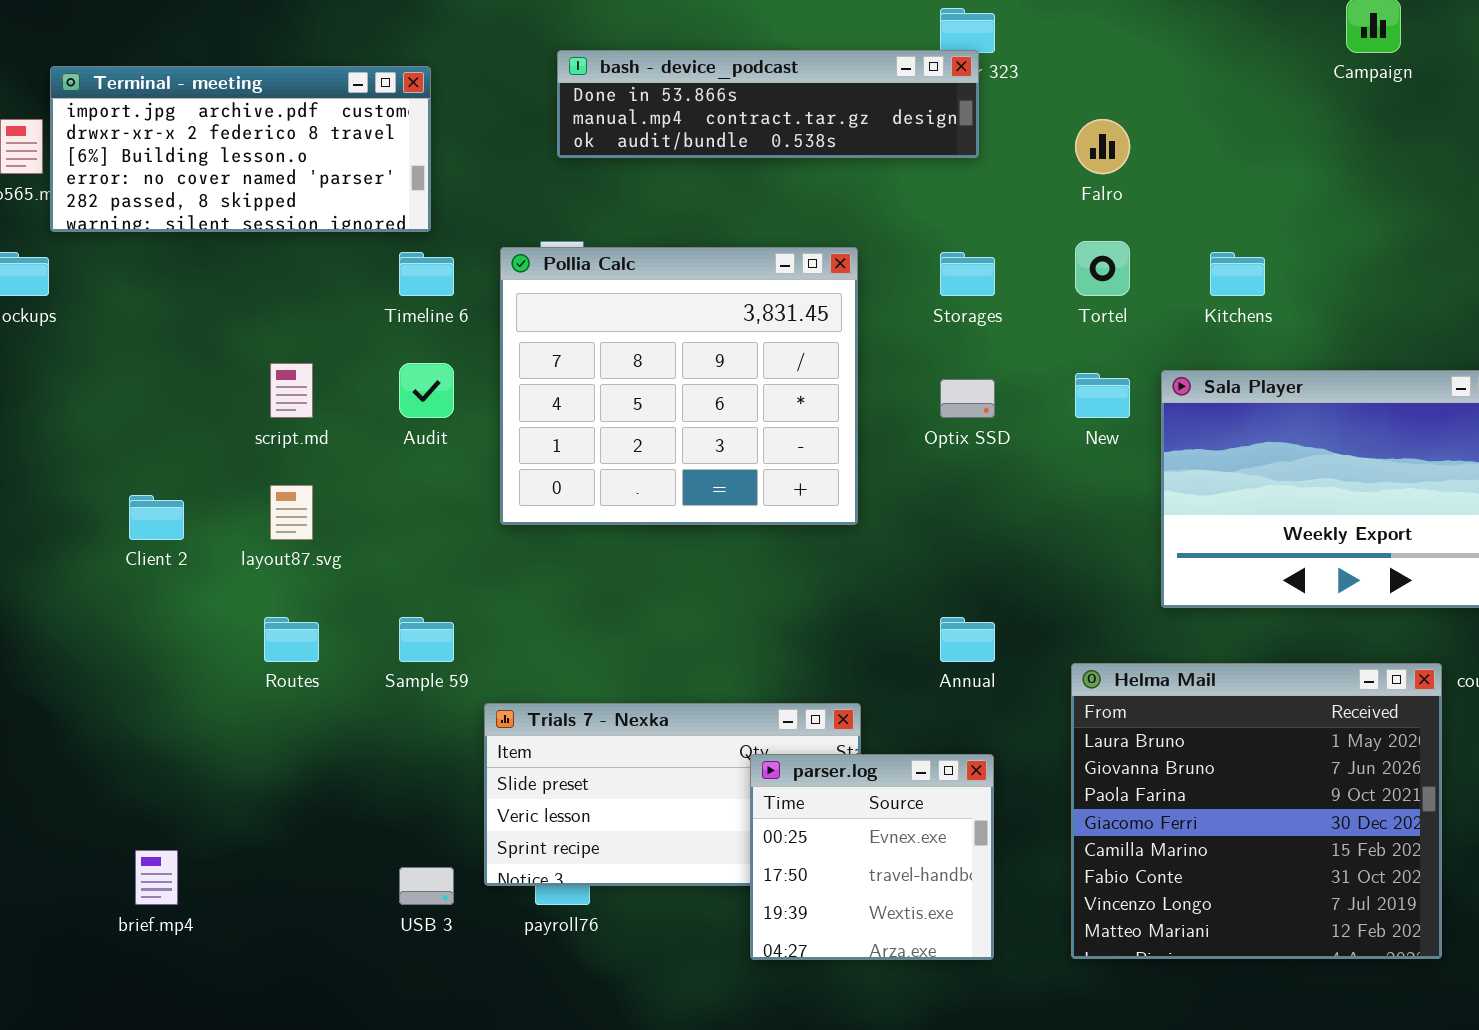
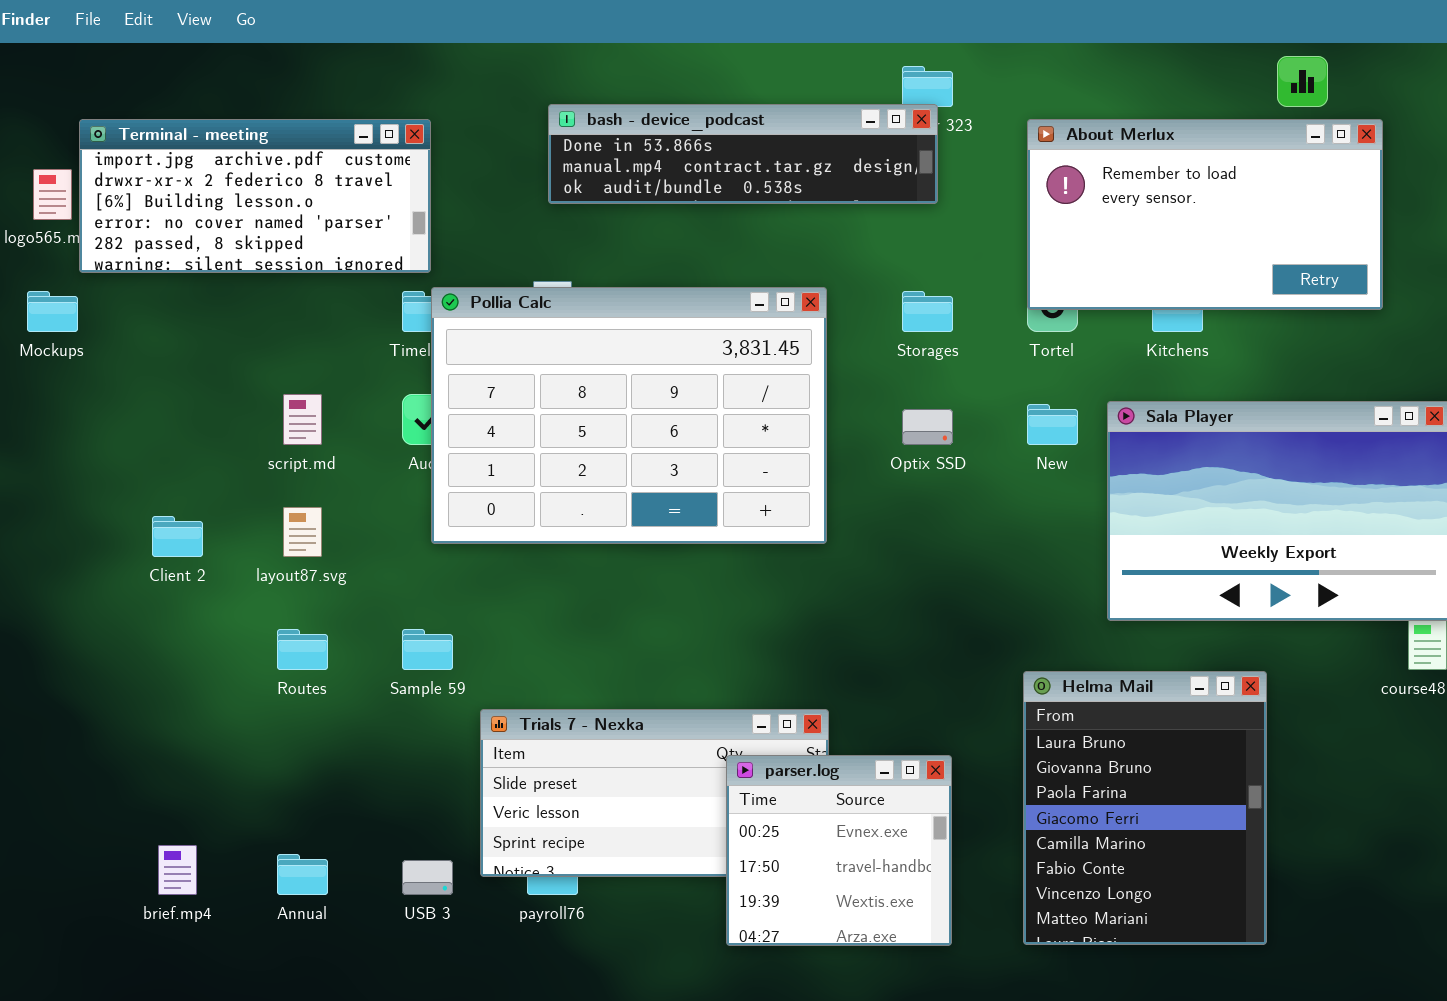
About Merlux: none -> [1027,119,1383,310], opened
Pollia Calc: [500,247,858,525] -> [431,287,827,544], resized
Annual: [940,617,995,662] -> [277,854,328,895], moved
Helma Mail: [1071,663,1442,959] -> [1023,671,1267,945], resized

